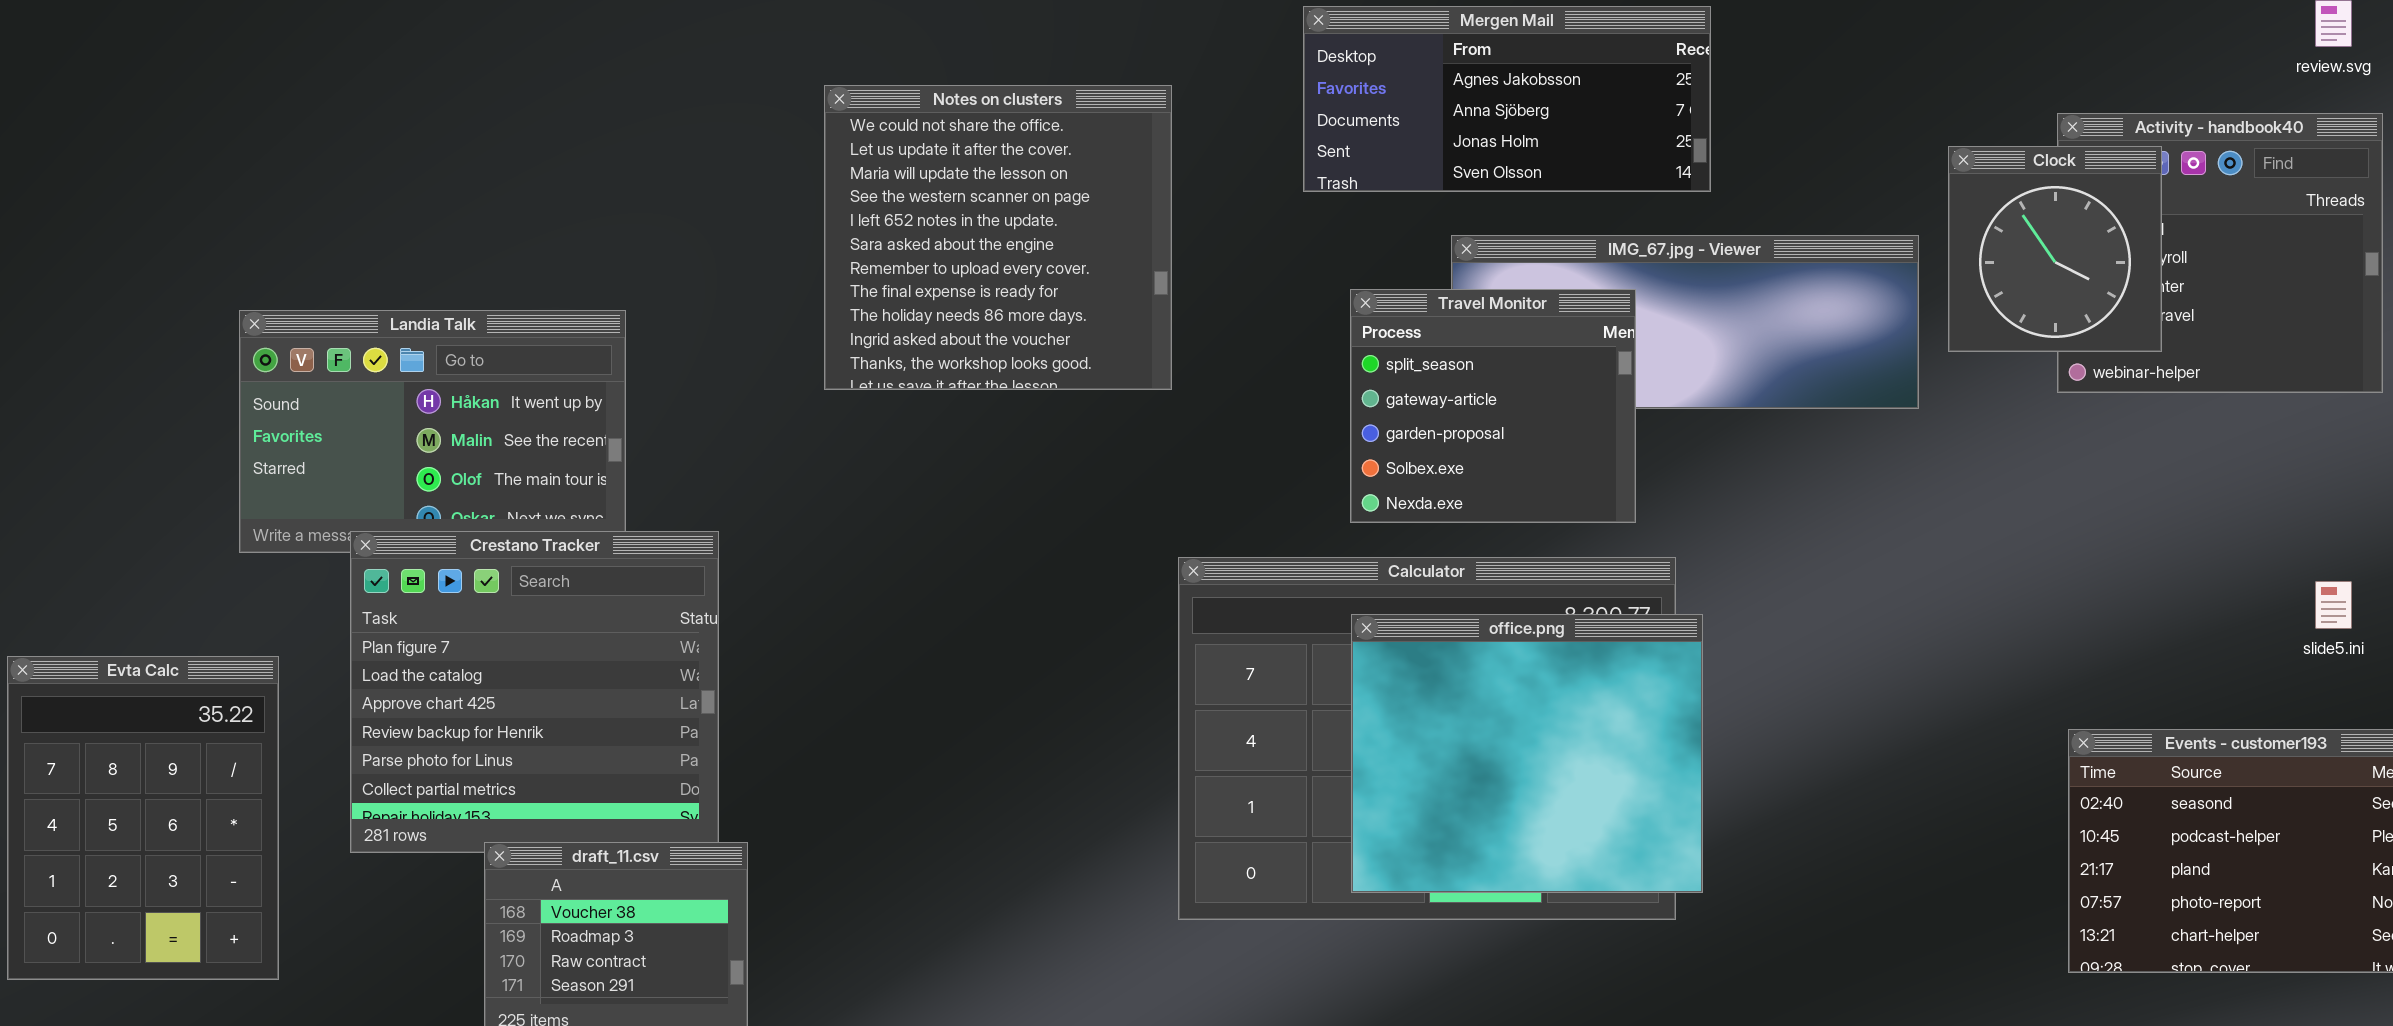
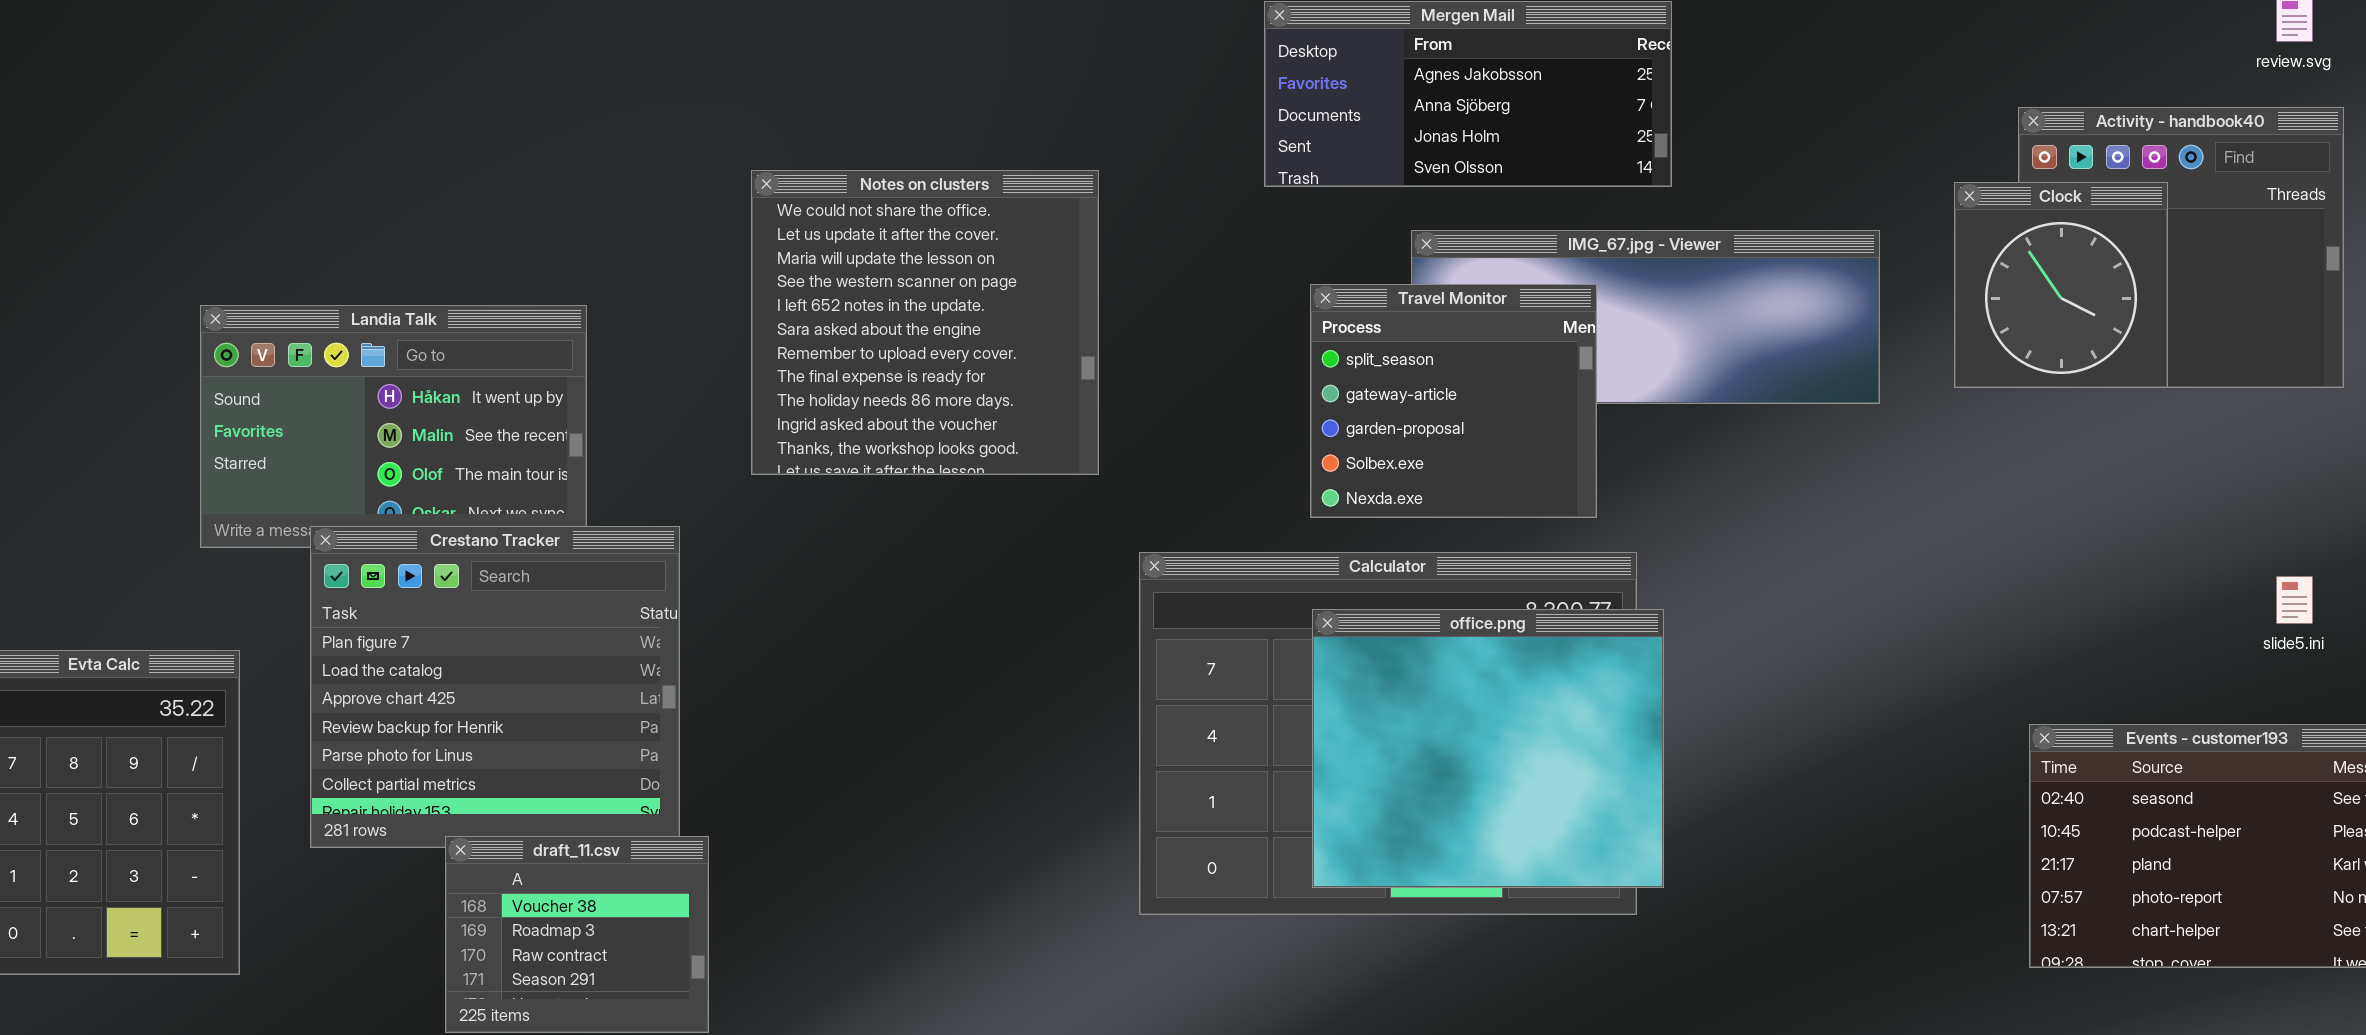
Notes on clusters: [824,85,1172,390] -> [751,170,1099,475], moved
Clock: [1948,146,2162,352] -> [1954,182,2168,388], moved

